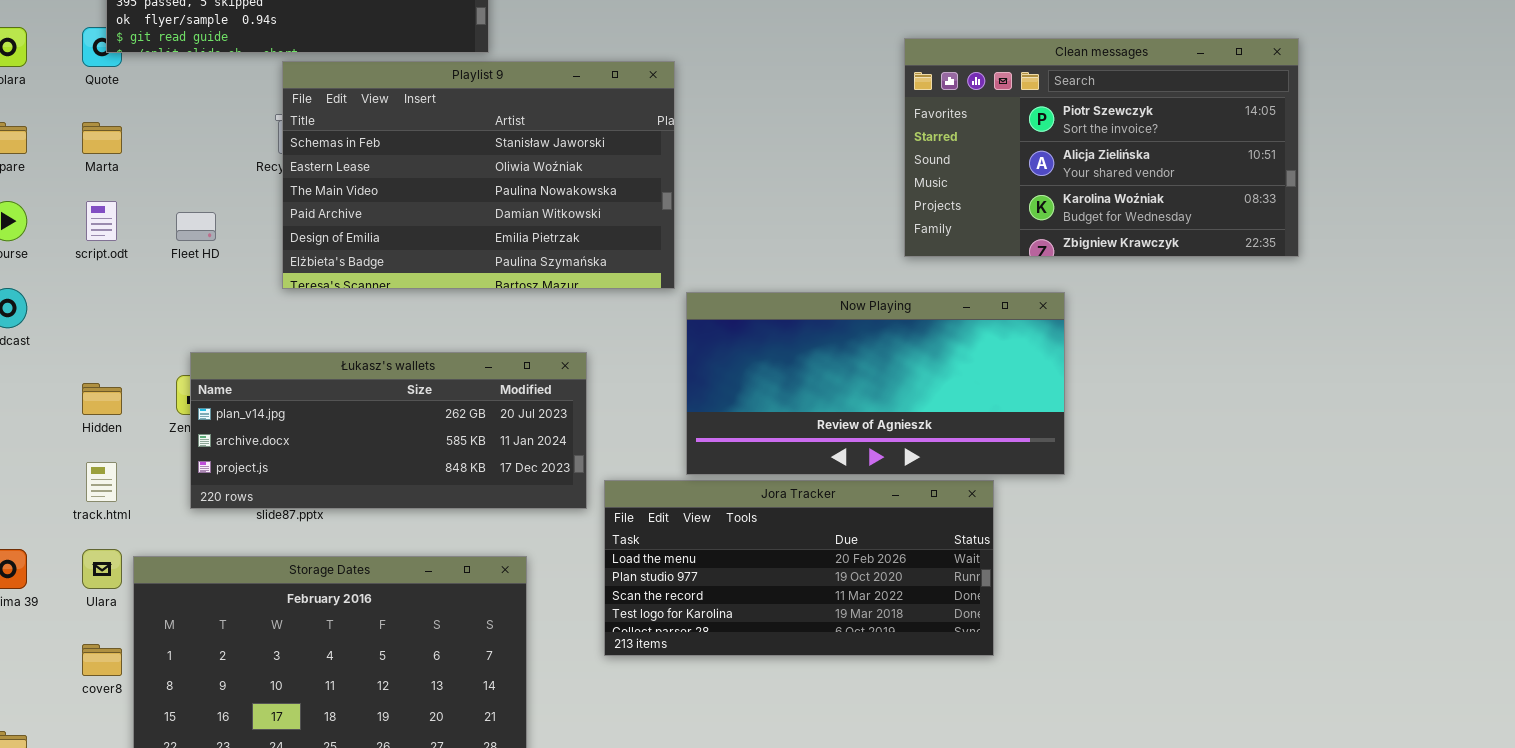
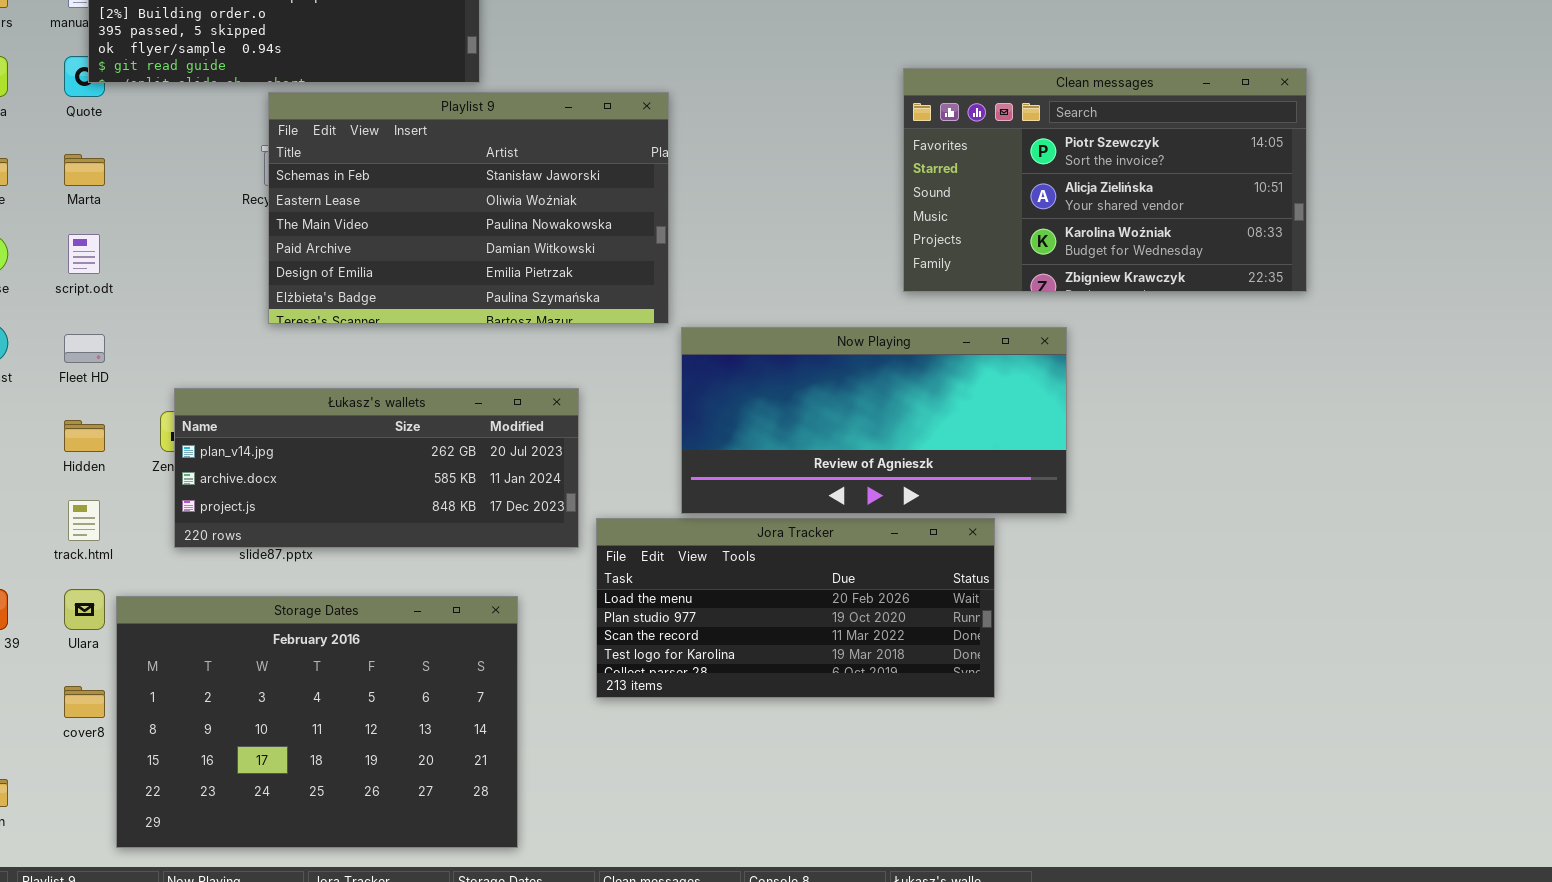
Fleet HD: [176,212,216,241] -> [64,334,105,363], moved

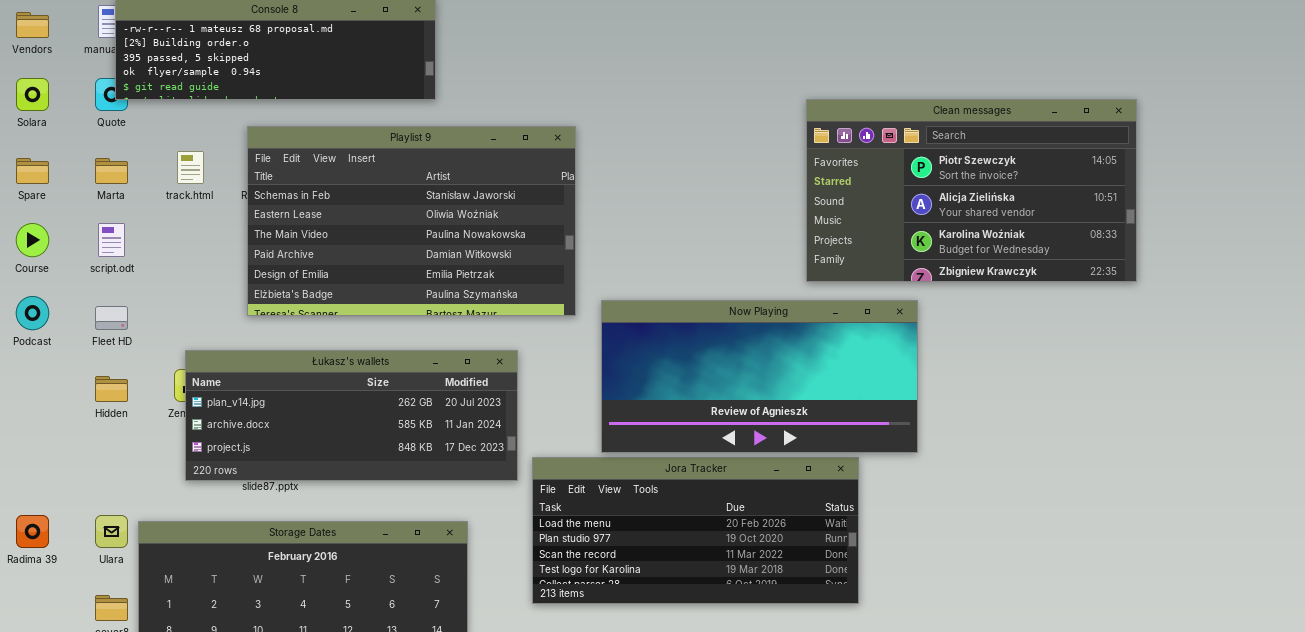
Clean messages: [903,68,1307,292] -> [806,99,1137,282], moved
Playlist 9: [268,92,669,324] -> [247,126,576,316], moved
track.html: [68,500,100,541] -> [177,151,204,184], moved

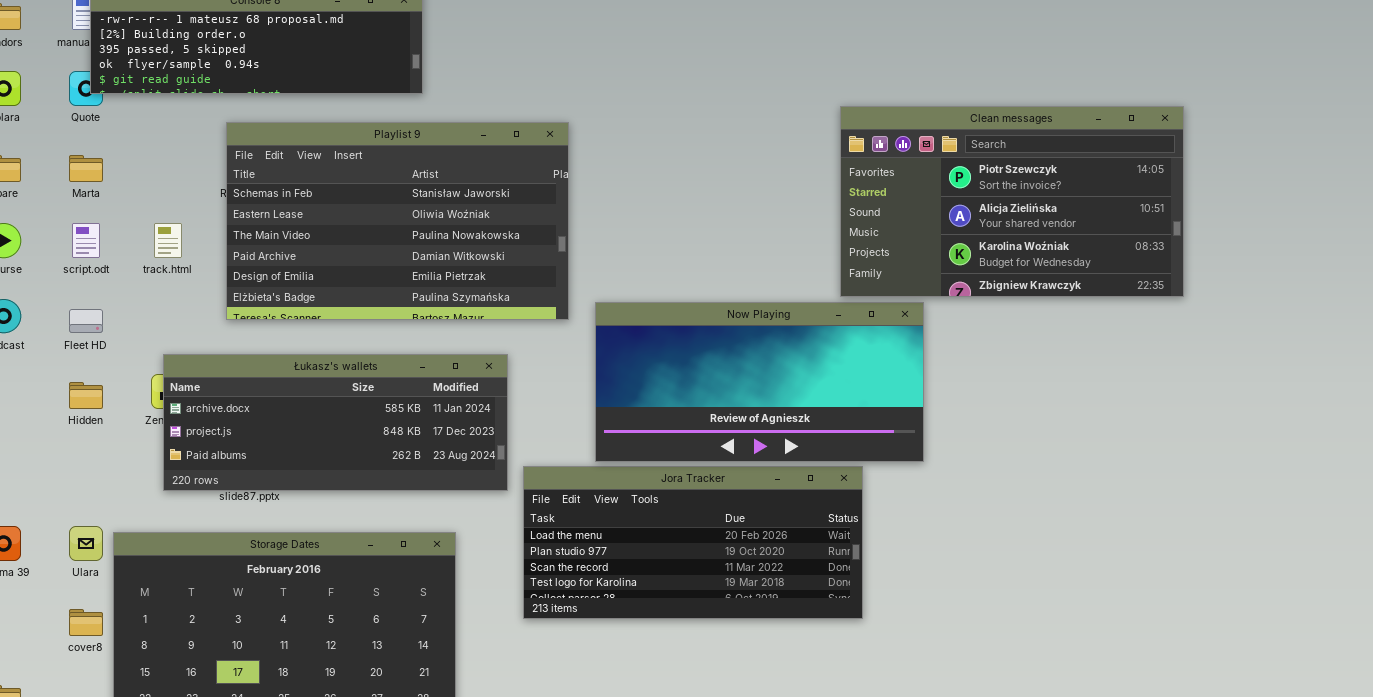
Clean messages: [806,99,1137,282] -> [840,106,1184,297], moved
track.html: [177,151,204,184] -> [154,223,182,258], moved
Łukasz's wallets: [185,350,518,481] -> [163,354,508,491], scrolled down 1 row

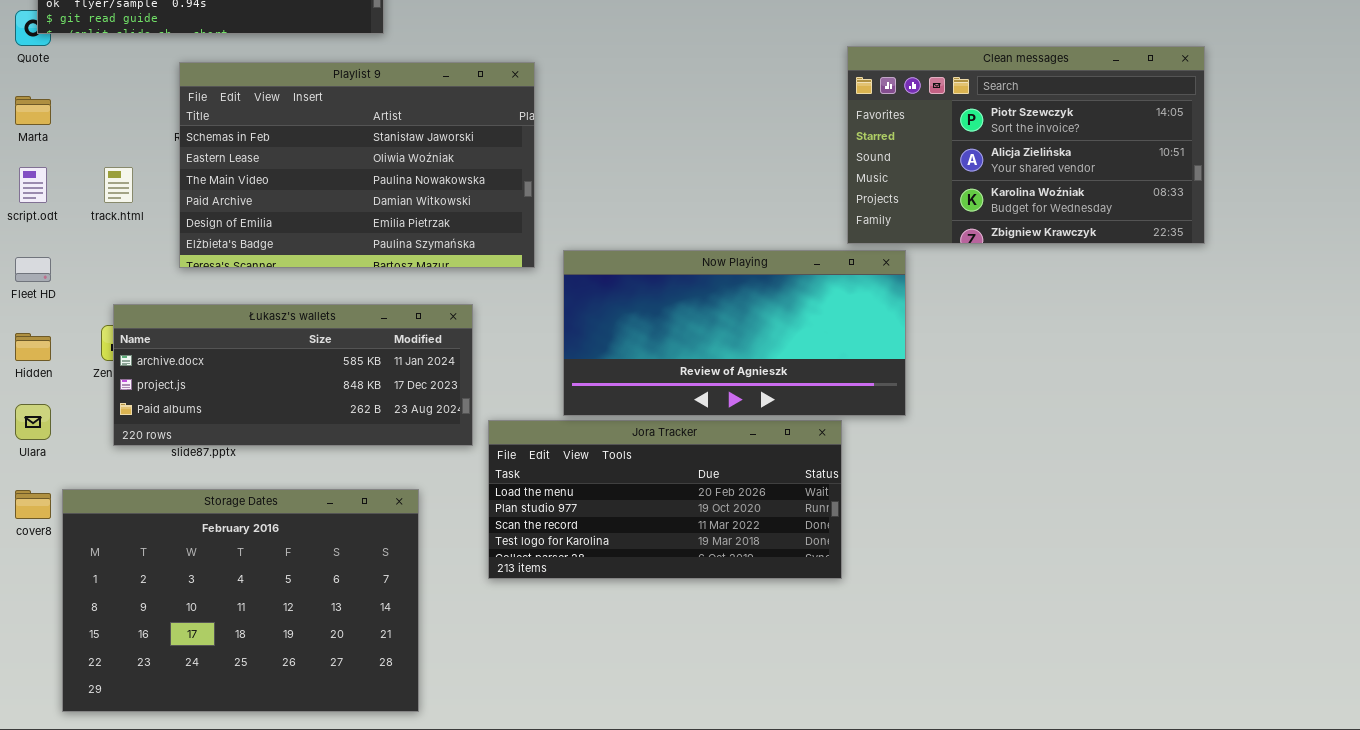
Clean messages: [840,106,1184,297] -> [847,46,1205,244], moved
Ulara: [69,526,103,561] -> [15,404,51,440], moved
cover8: [69,609,103,636] -> [15,490,51,519], moved

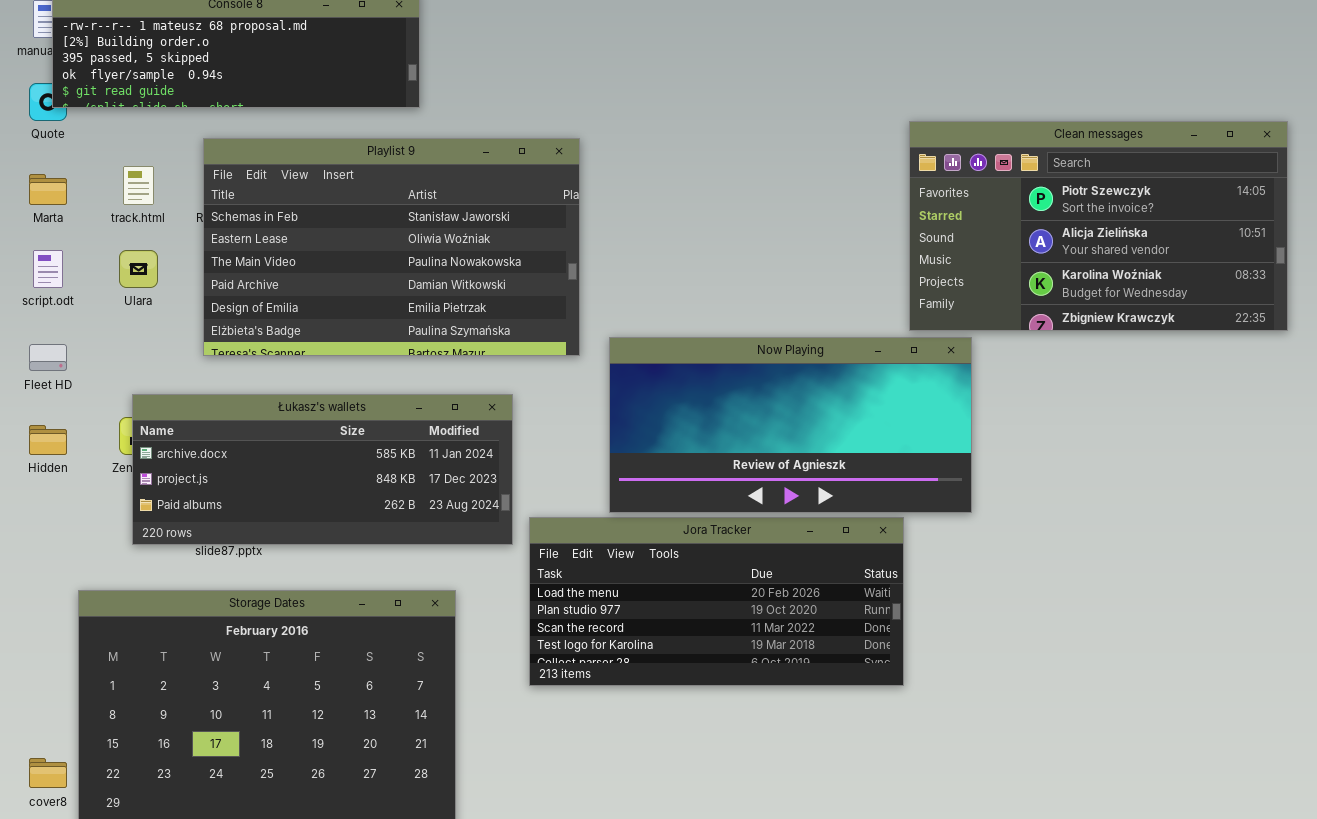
track.html: [104,167,133,203] -> [123,166,154,205], moved
Ulara: [15,404,51,440] -> [119,250,158,288], moved
cover8: [15,490,51,519] -> [29,758,67,788], moved

